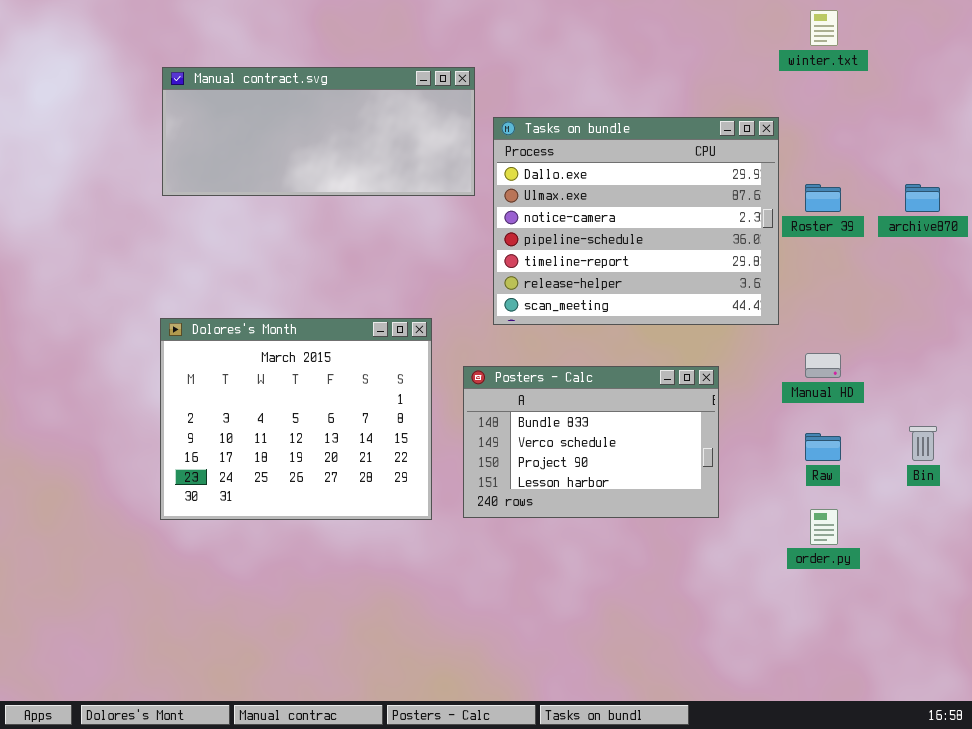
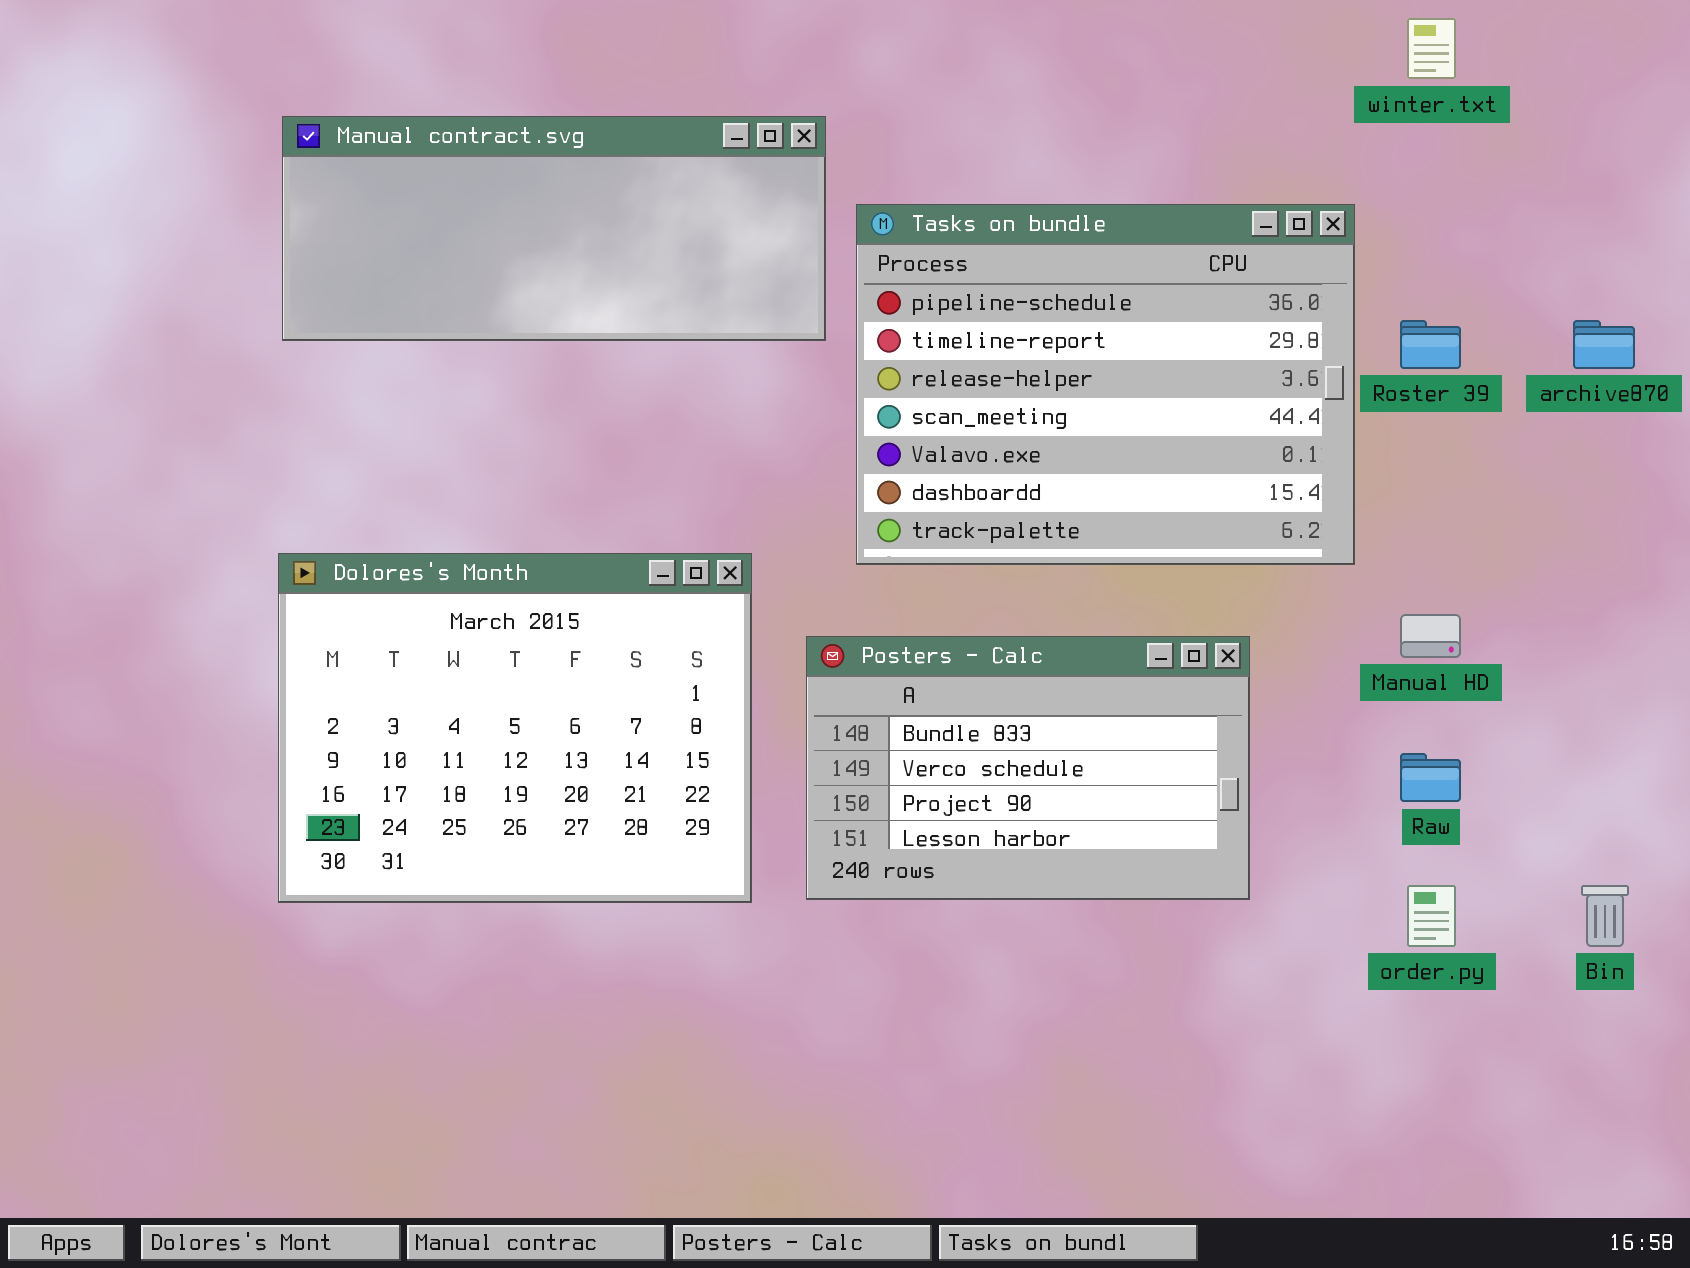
Tasks on bundle: [493,117,779,325] -> [856,204,1355,565], scrolled down 3 rows
Bin: [909,426,937,461] -> [1581,885,1629,947], moved

